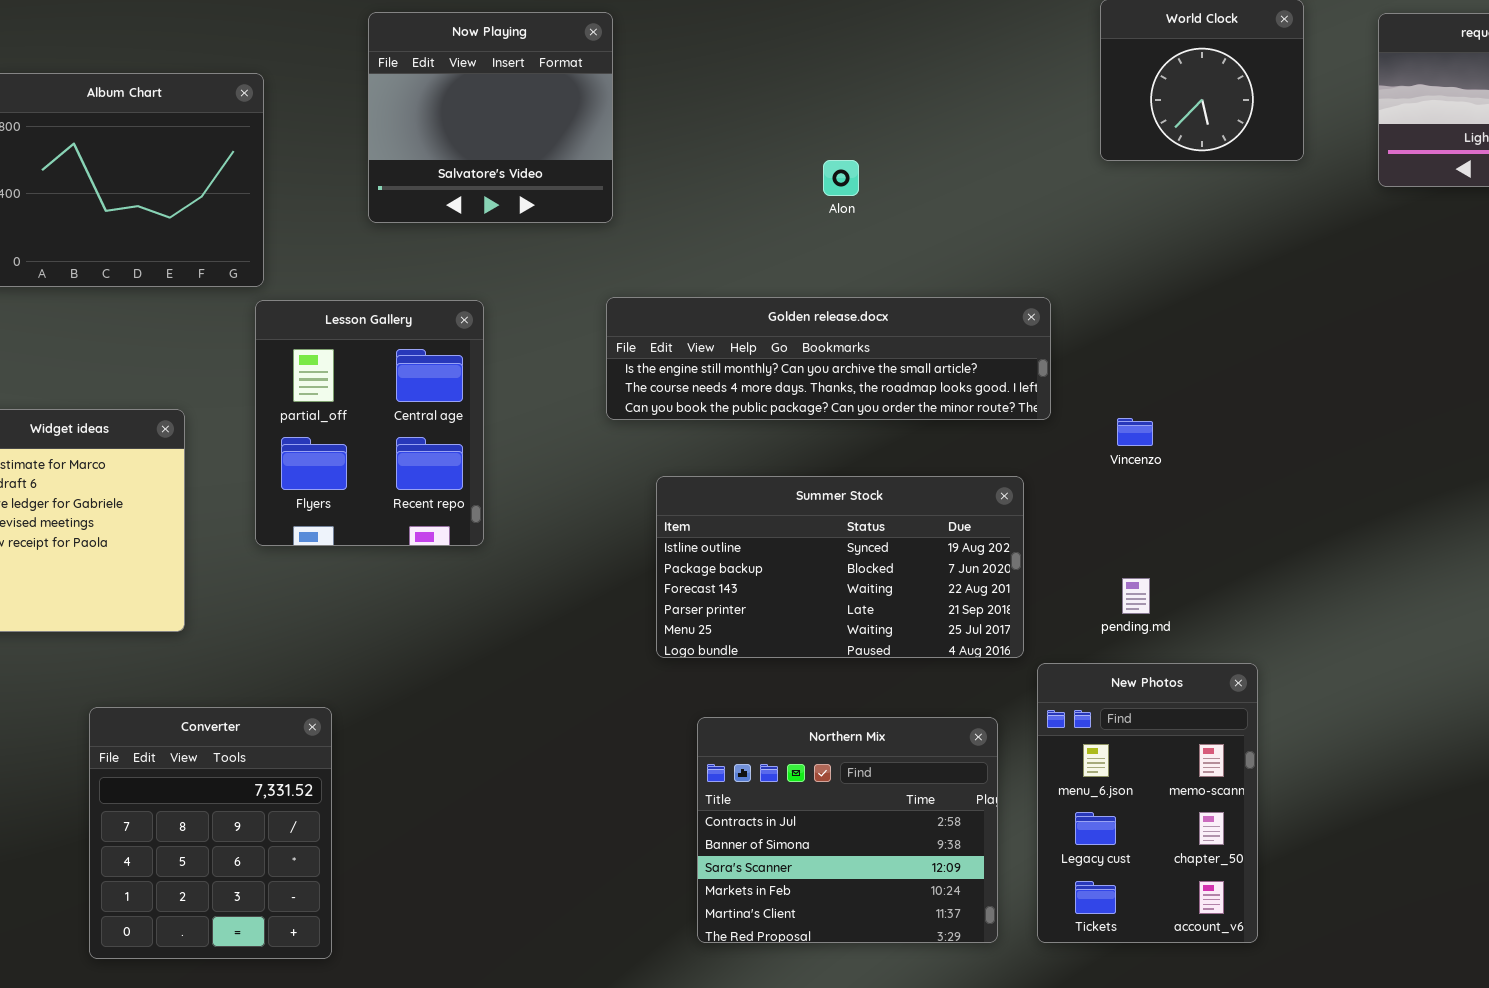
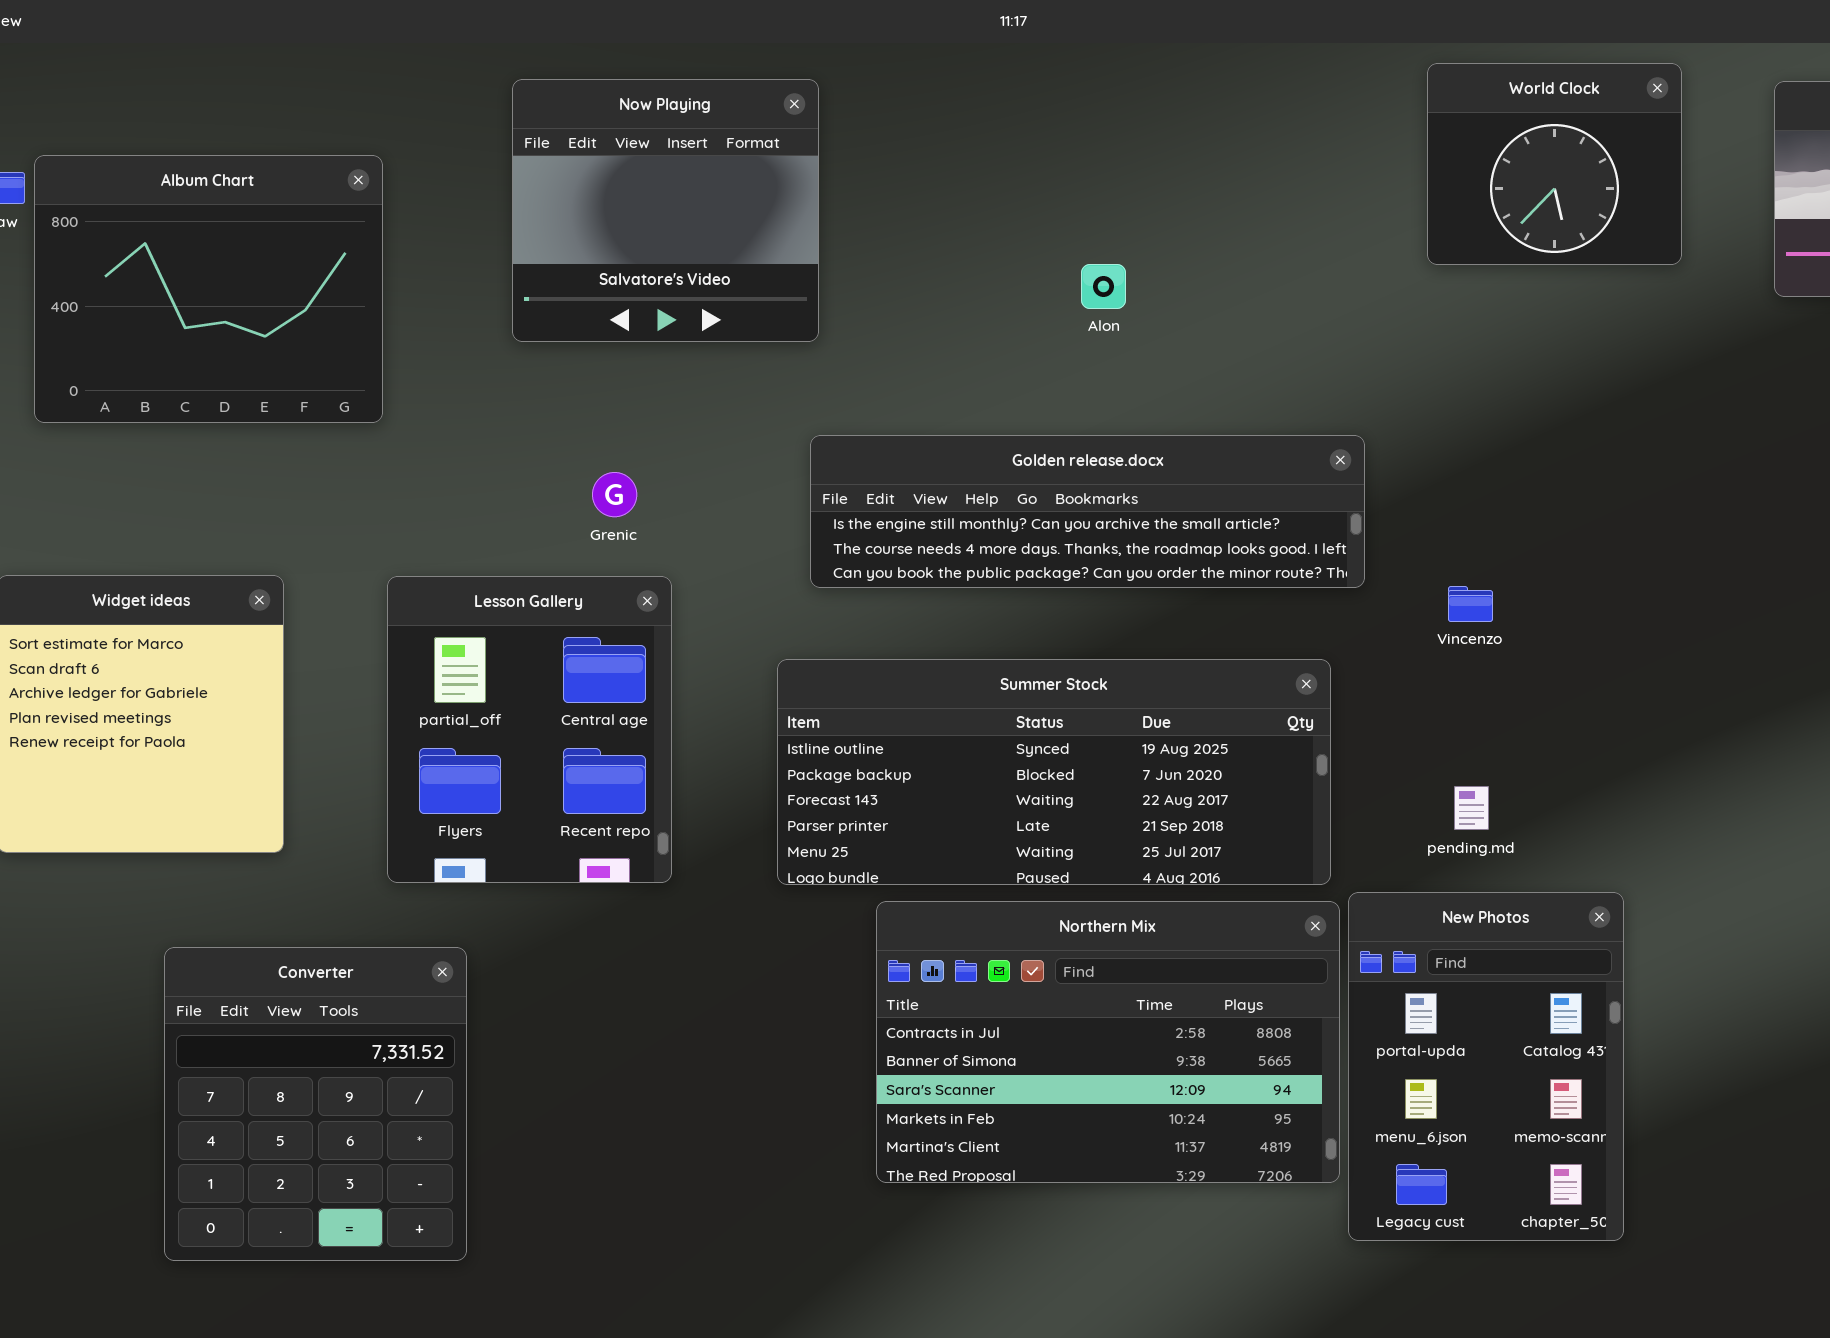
Lesson Gallery: [255,300,484,546] -> [387,576,672,883], moved
Summer Stock: [656,476,1024,658] -> [777,659,1331,885], resized
New Photos: [1037,663,1258,943] -> [1348,892,1624,1241], scrolled up 1 row
Northern Mix: [697,717,998,943] -> [876,901,1340,1183], moved, resized

